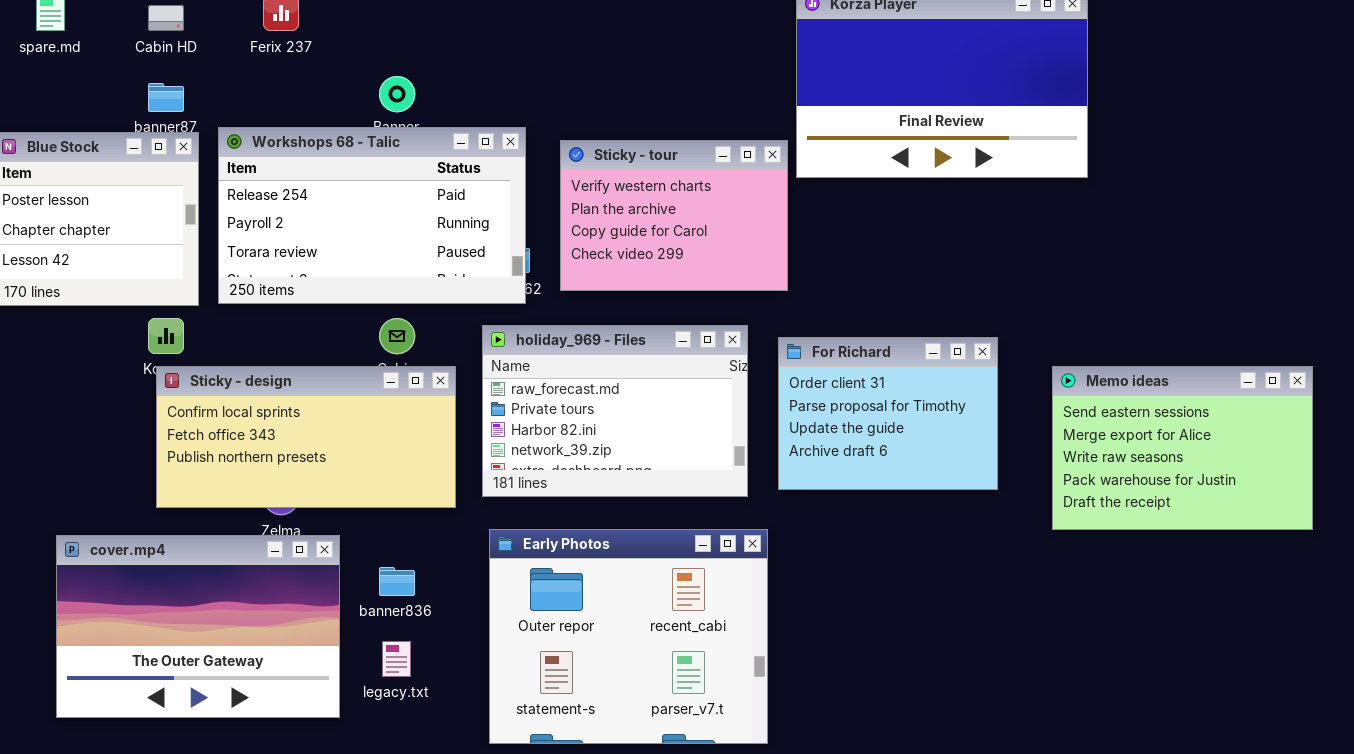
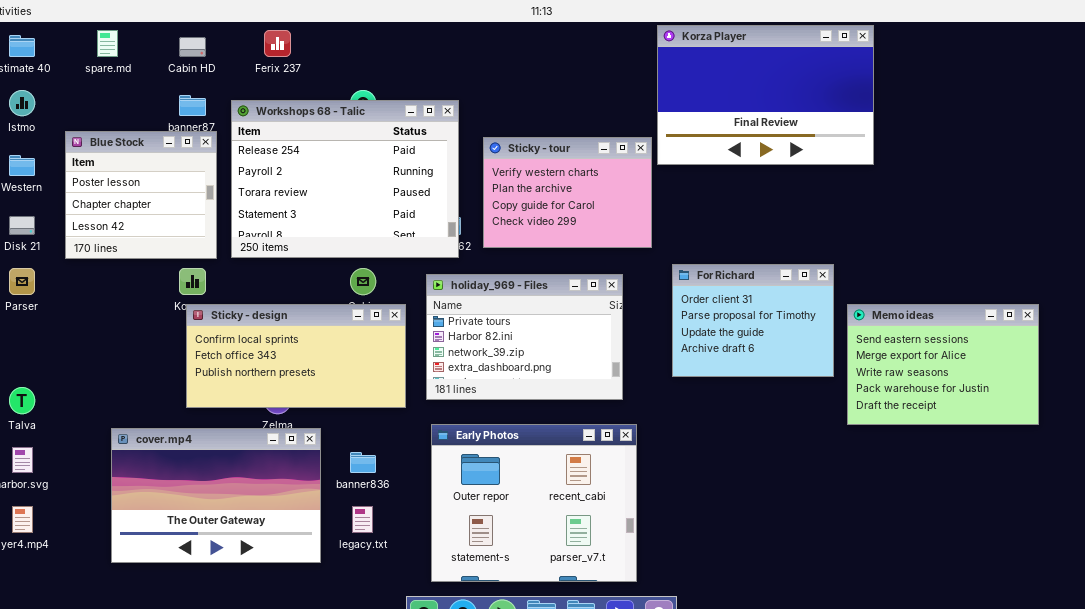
Workshops 68 - Talic: [218,127,526,304] -> [231,100,459,258], resized
holiday_969 - Files: [482,325,748,497] -> [426,274,623,400], scrolled down 1 row
For Richard: [778,337,998,490] -> [672,264,834,377], moved

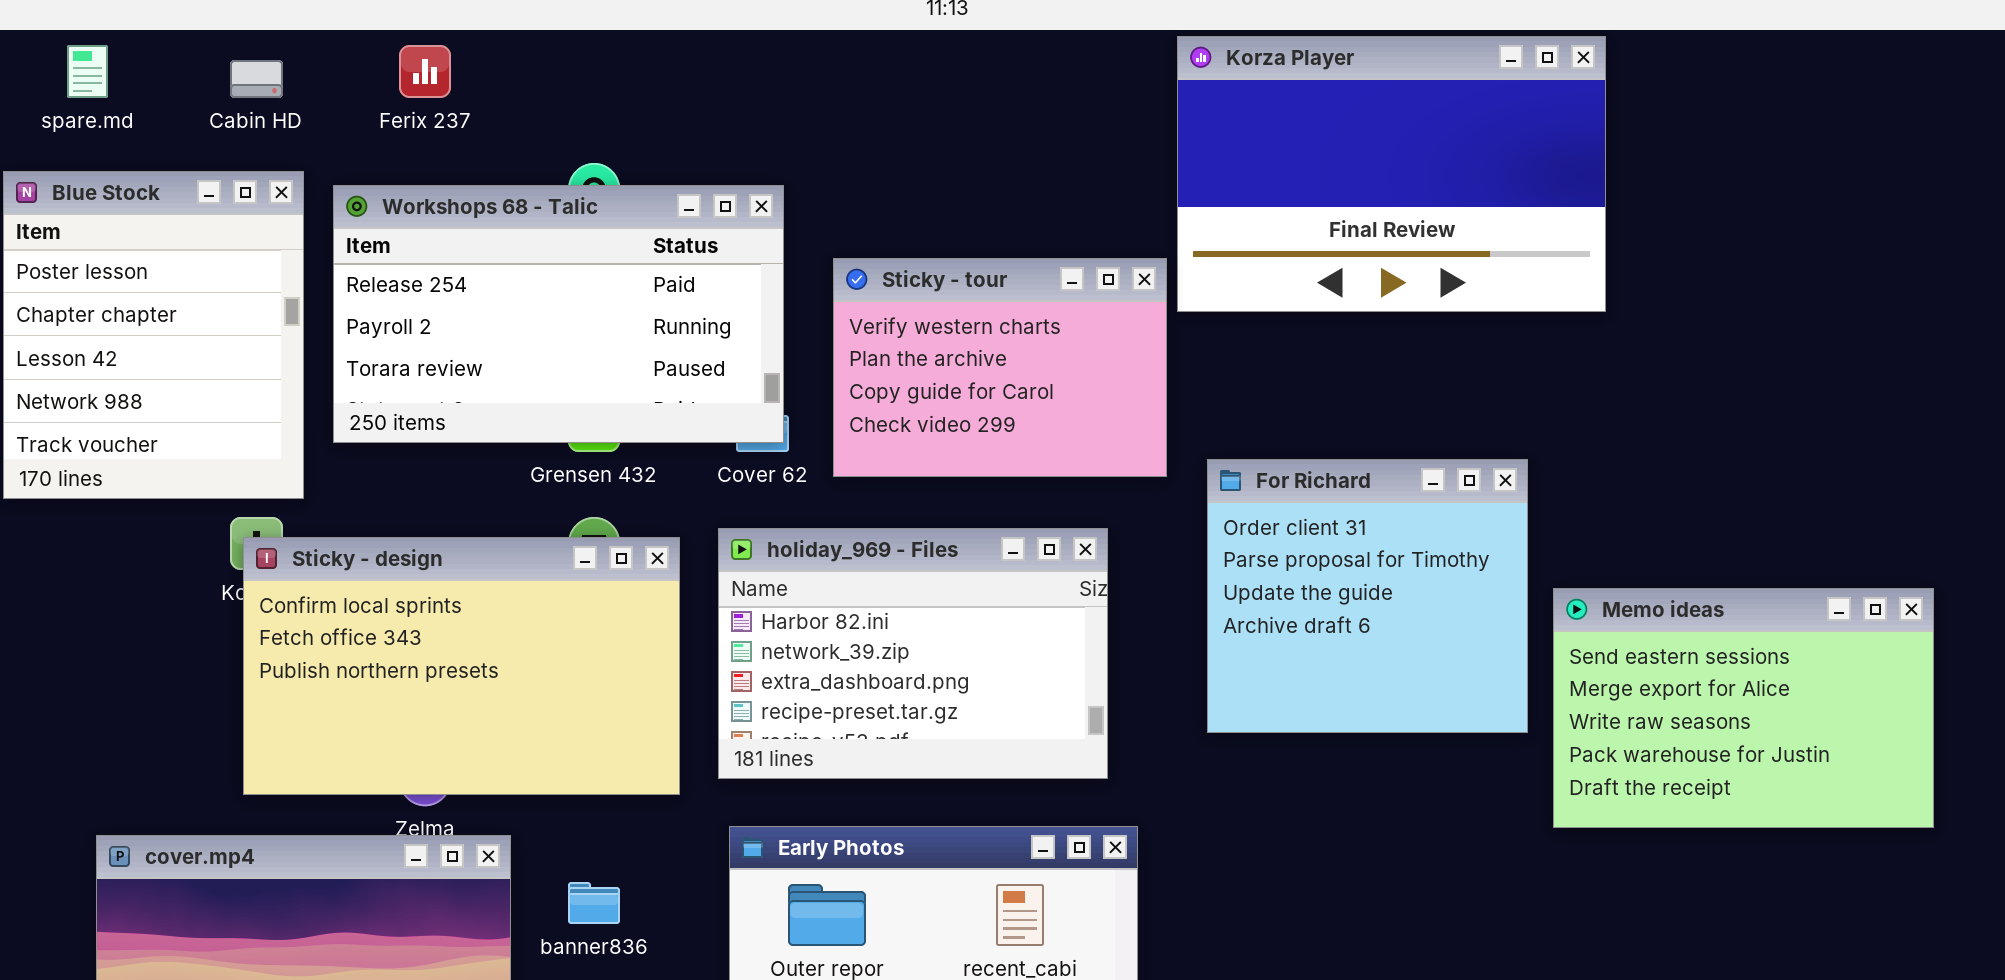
Workshops 68 - Talic: [231,100,459,258] -> [333,185,784,443], resized
Blue Stock: [65,131,217,259] -> [3,171,304,499], resized
For Richard: [672,264,834,377] -> [1207,459,1528,733], resized
holiday_969 - Files: [426,274,623,400] -> [718,528,1108,779], scrolled down 1 row
Sticky - design: [186,304,406,408] -> [243,537,680,795], resized

